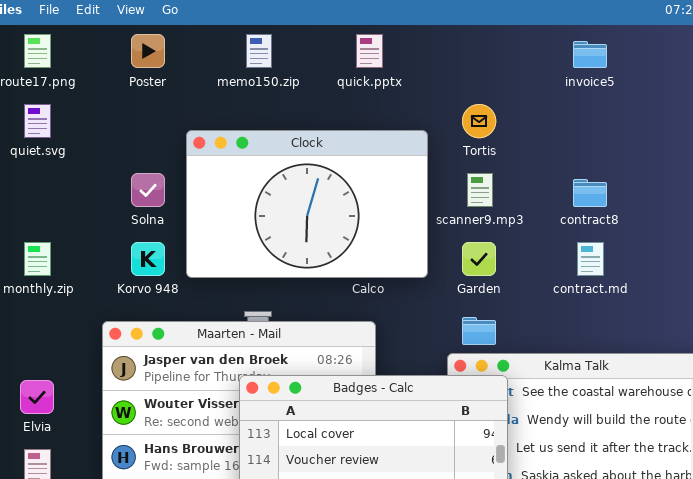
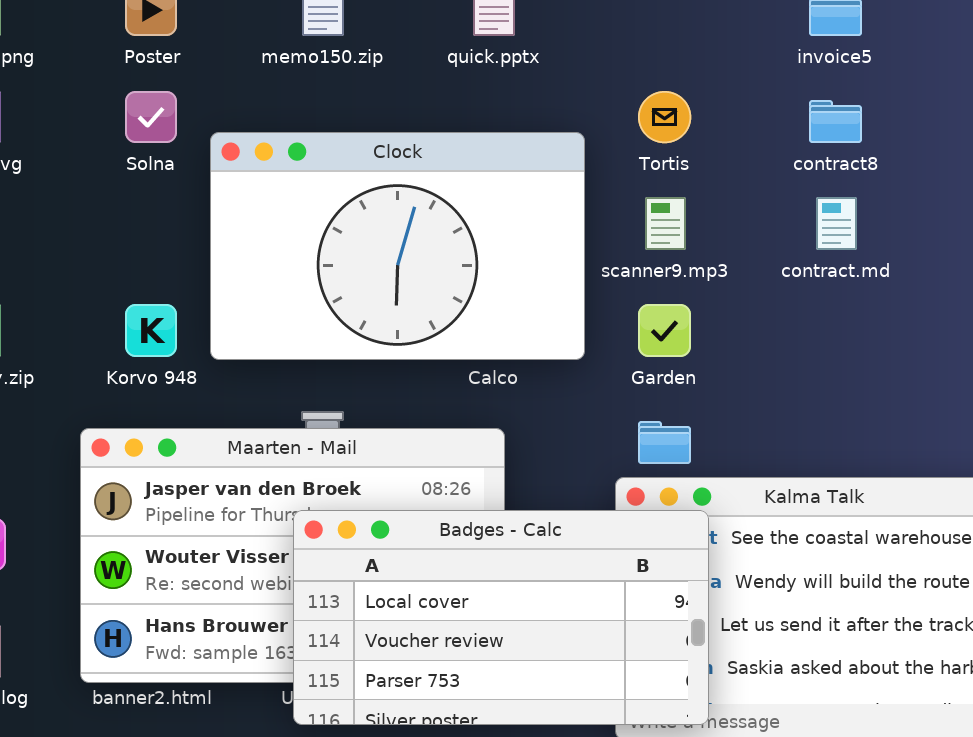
Solna: [131,173,165,207] -> [125,91,177,143], moved
contract8: [573,179,607,207] -> [809,100,862,143], moved
contract.md: [577,242,604,276] -> [816,197,857,250], moved

